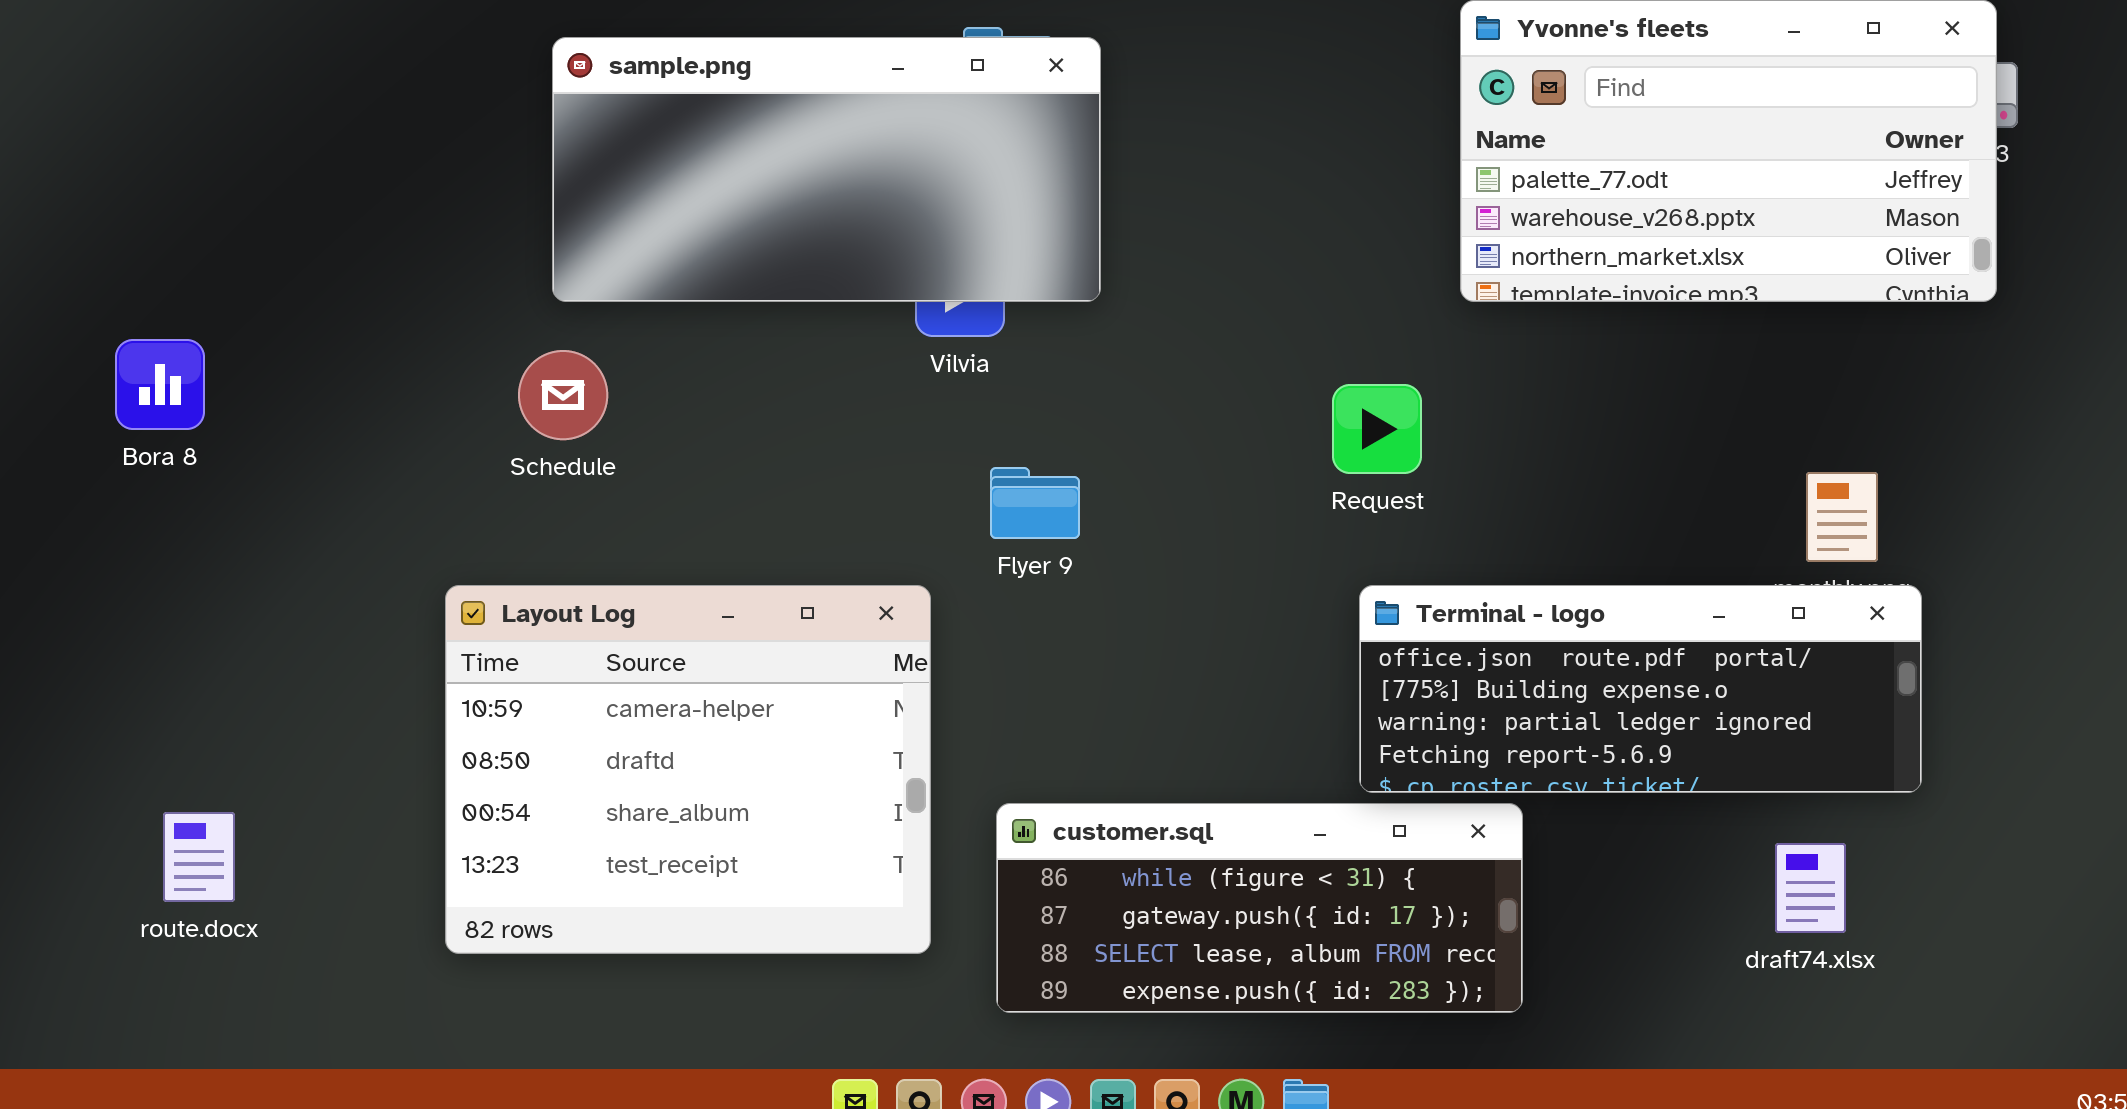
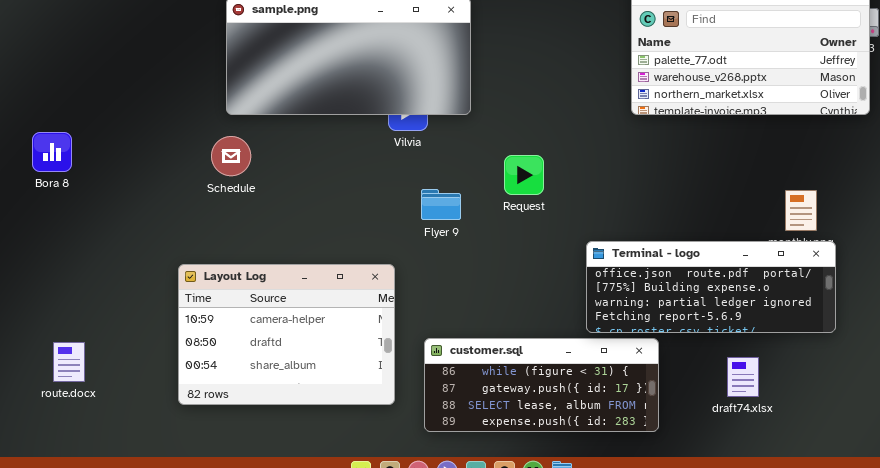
Request: [1332,384,1422,474] -> [504,155,544,195], moved
Layout Log: [445,585,931,954] -> [178,264,395,405], resized
draft74.xlsx: [1775,843,1846,933] -> [727,357,759,397], moved

